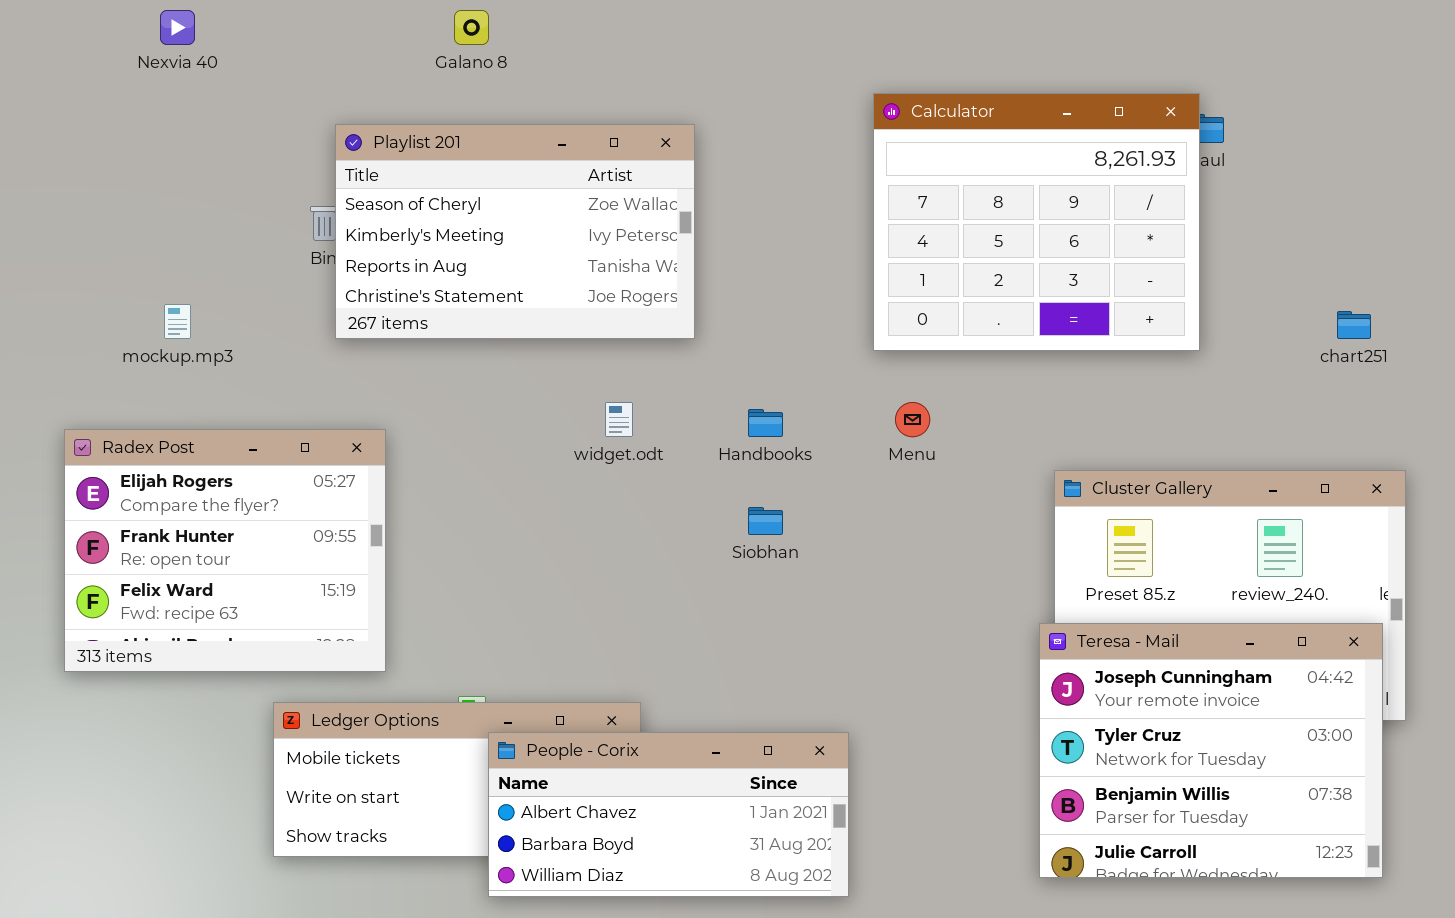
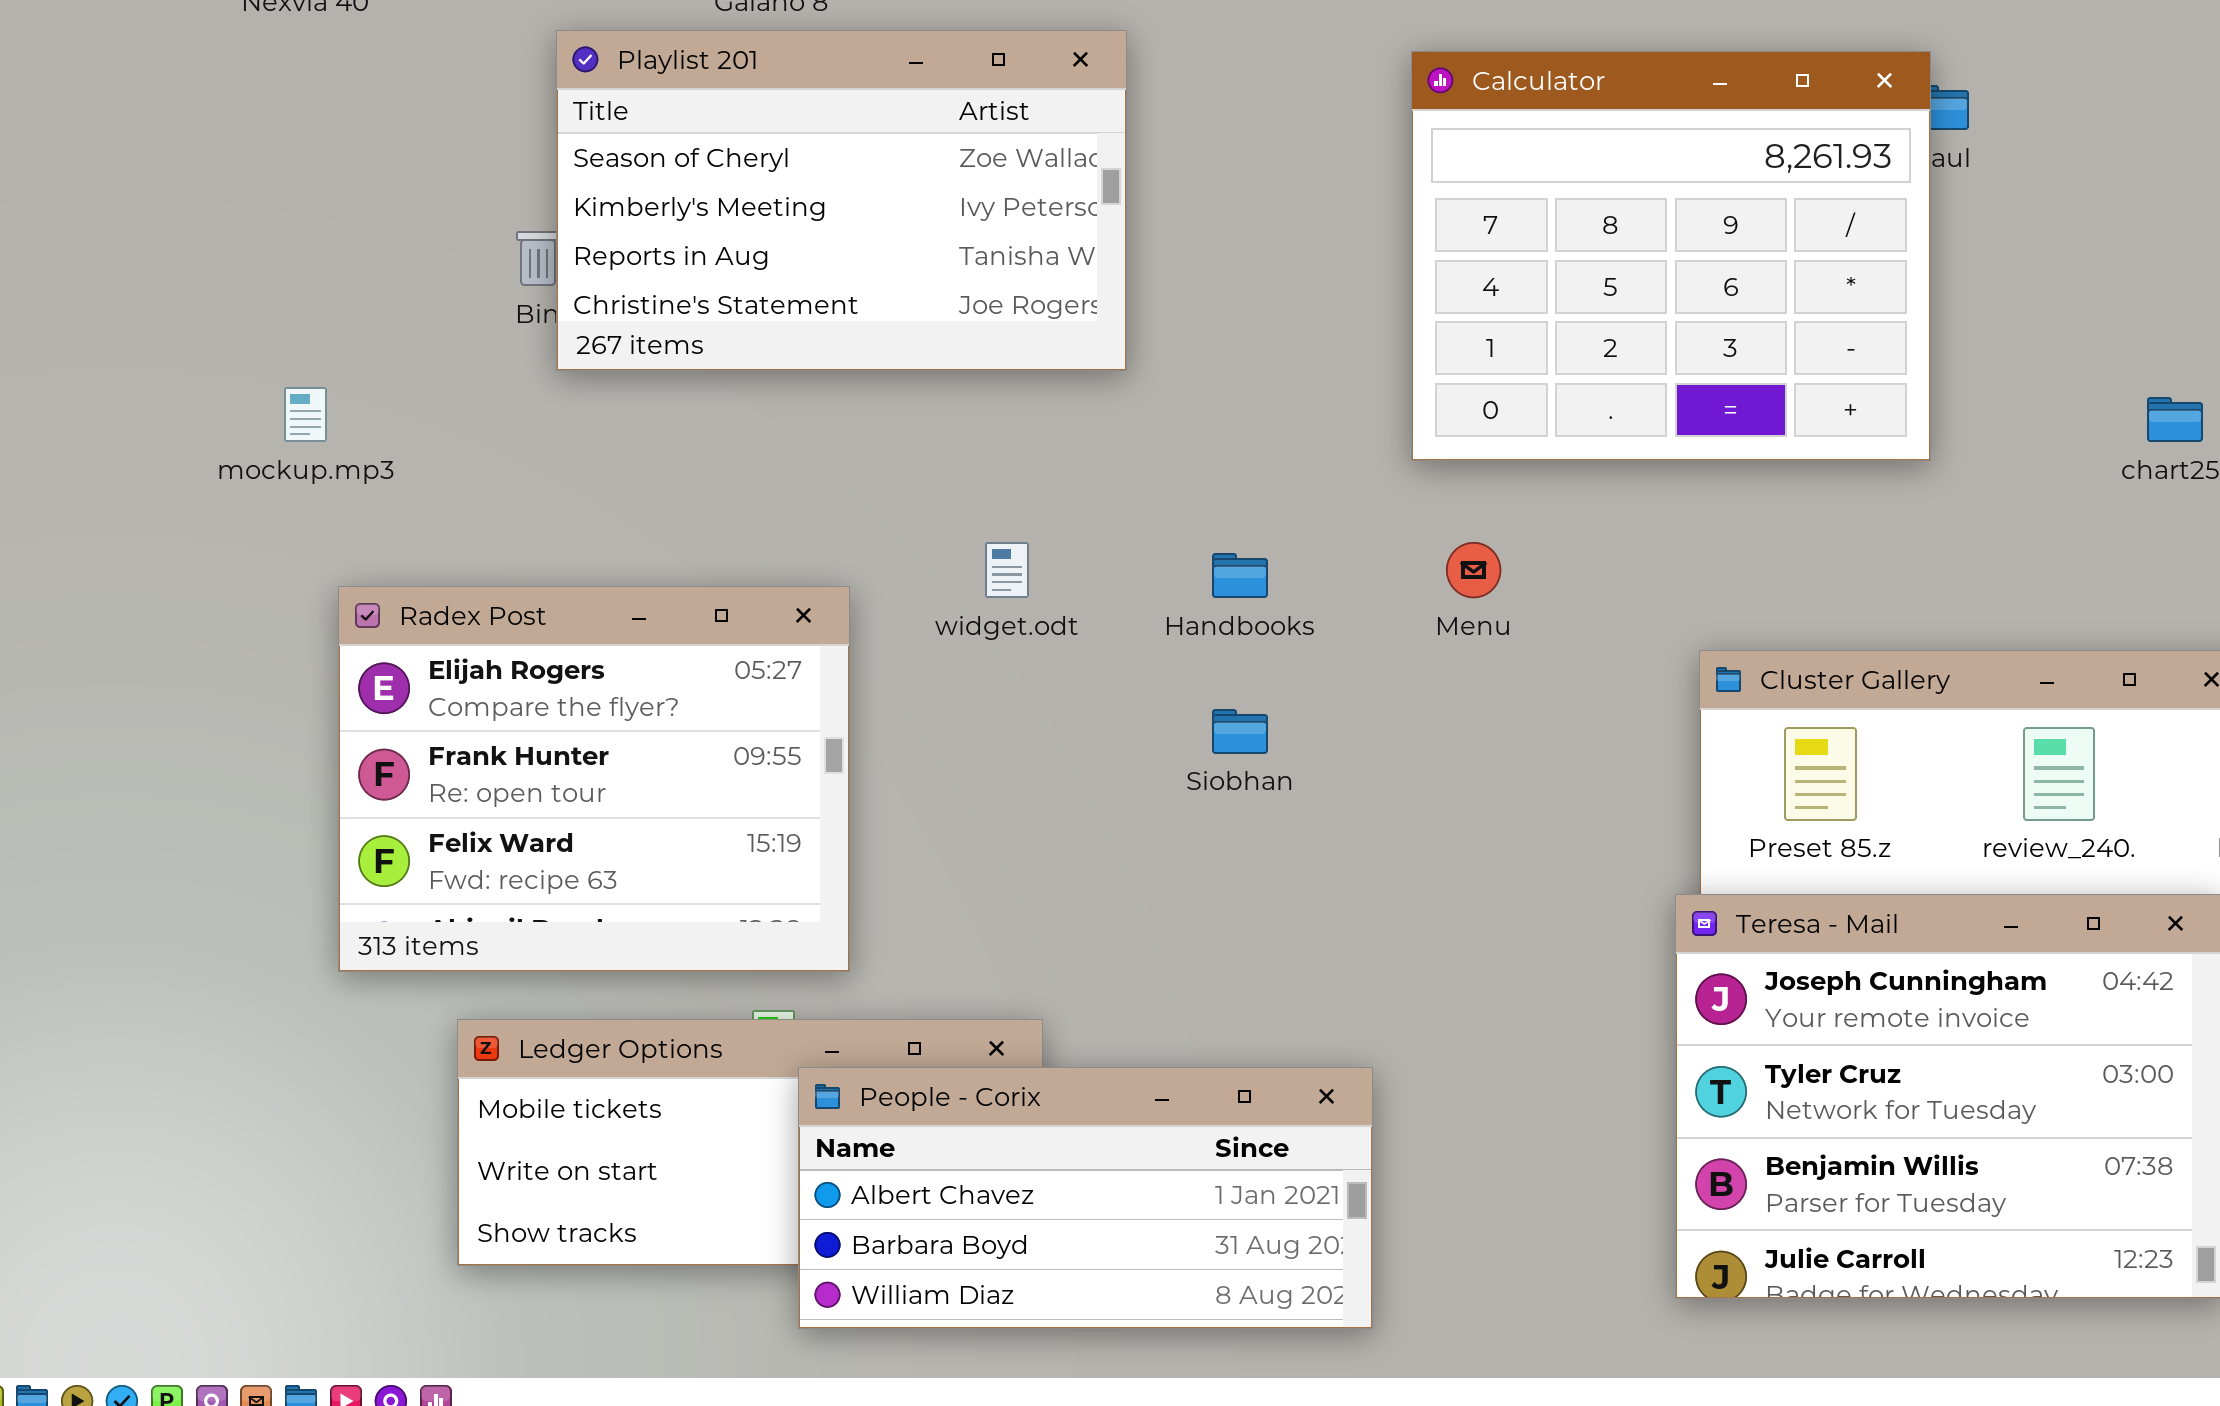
Playlist 201: [335,124,695,339] -> [556,30,1127,371], moved
Radex Post: [64,429,386,672] -> [338,586,850,972], moved

